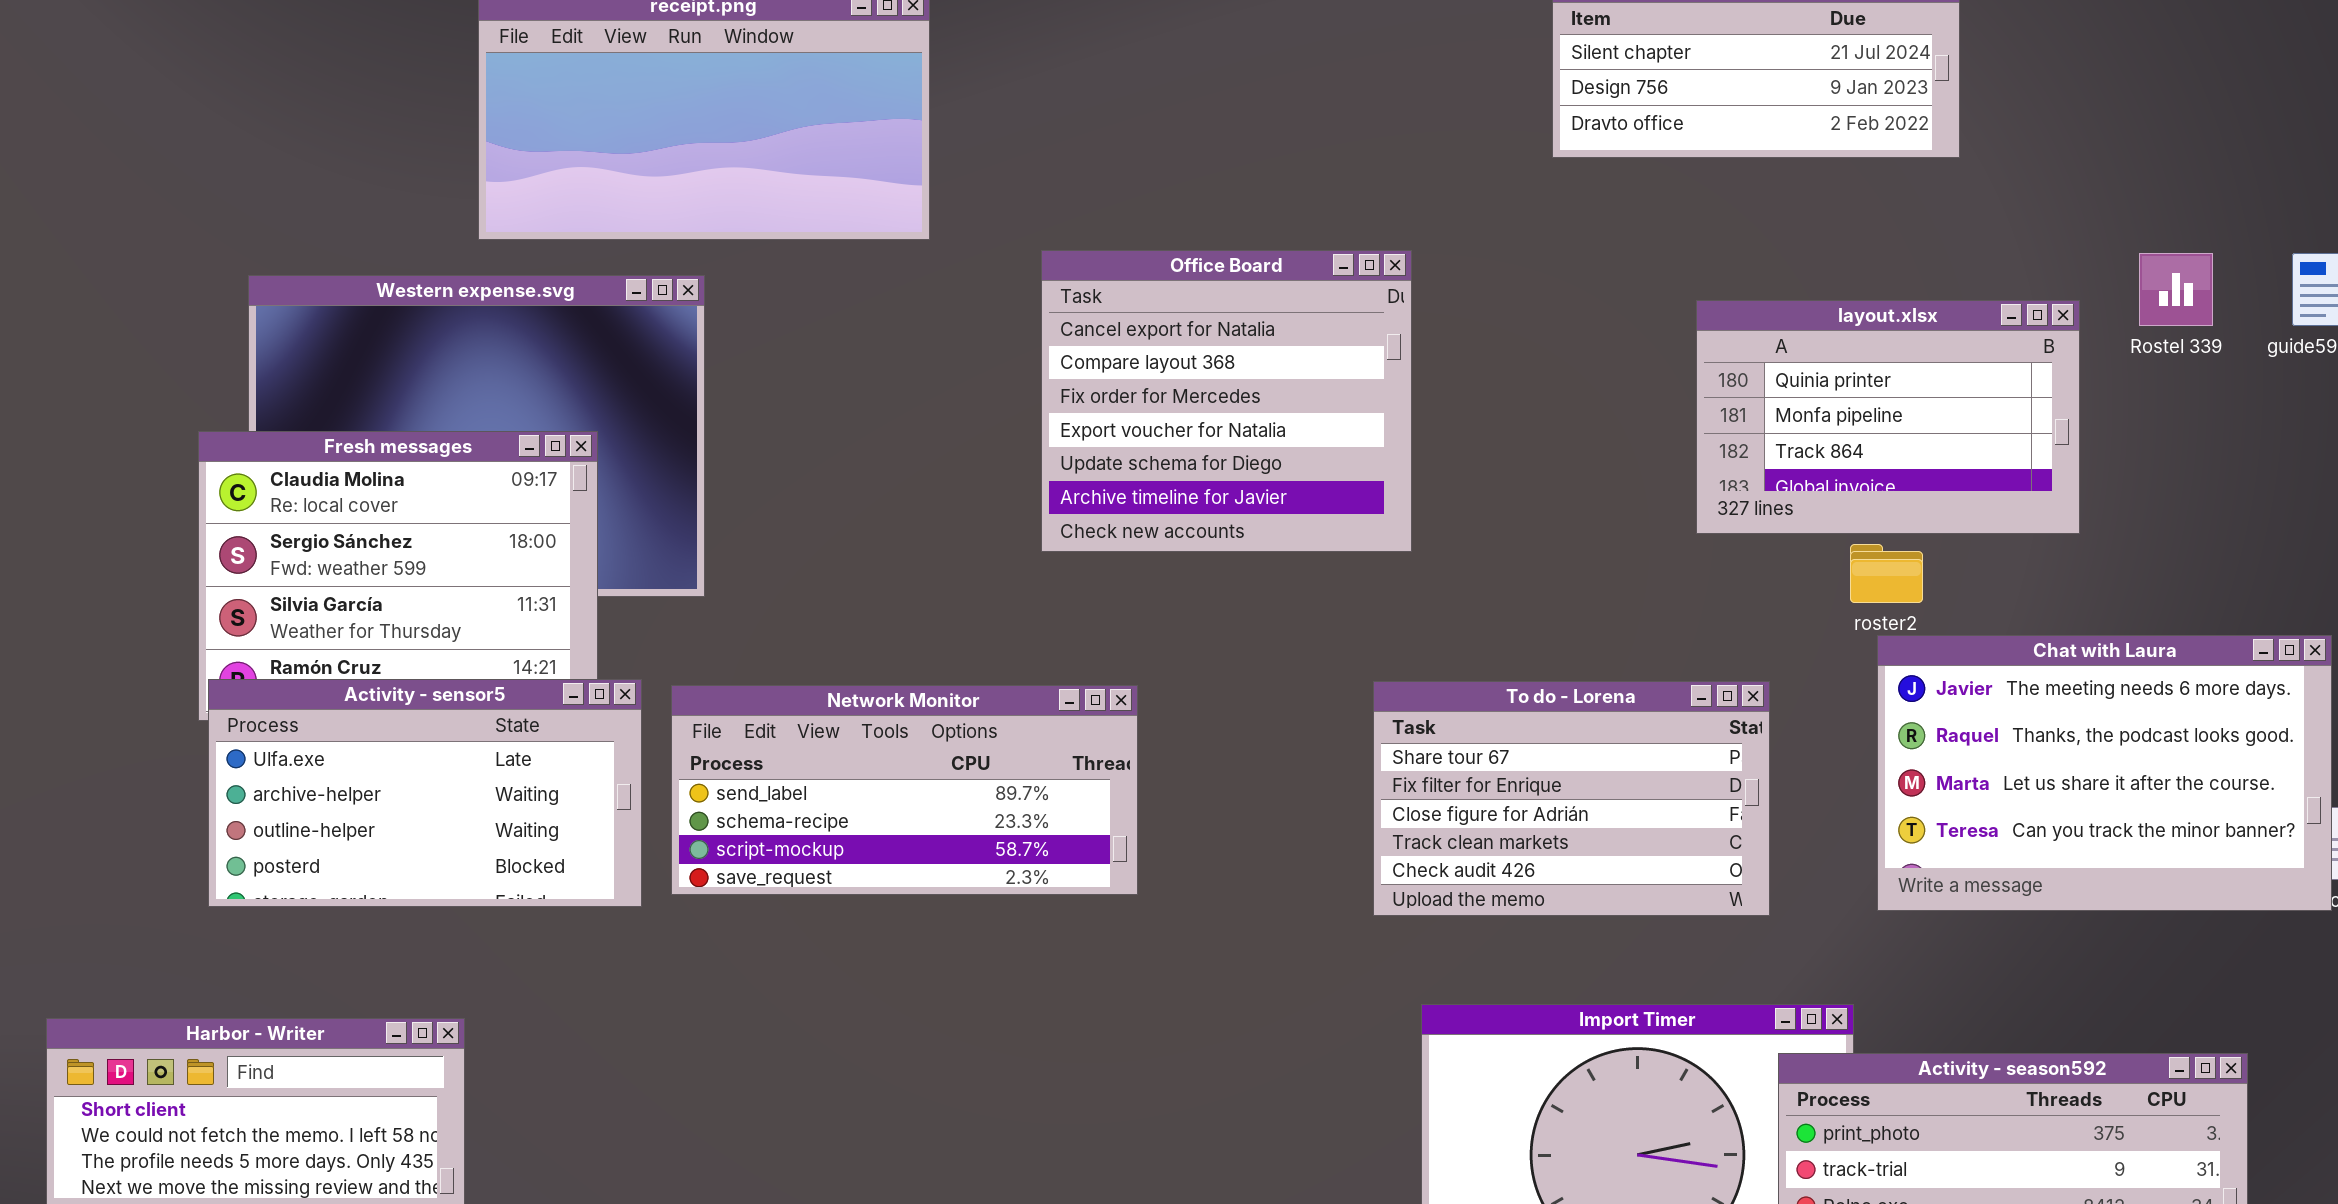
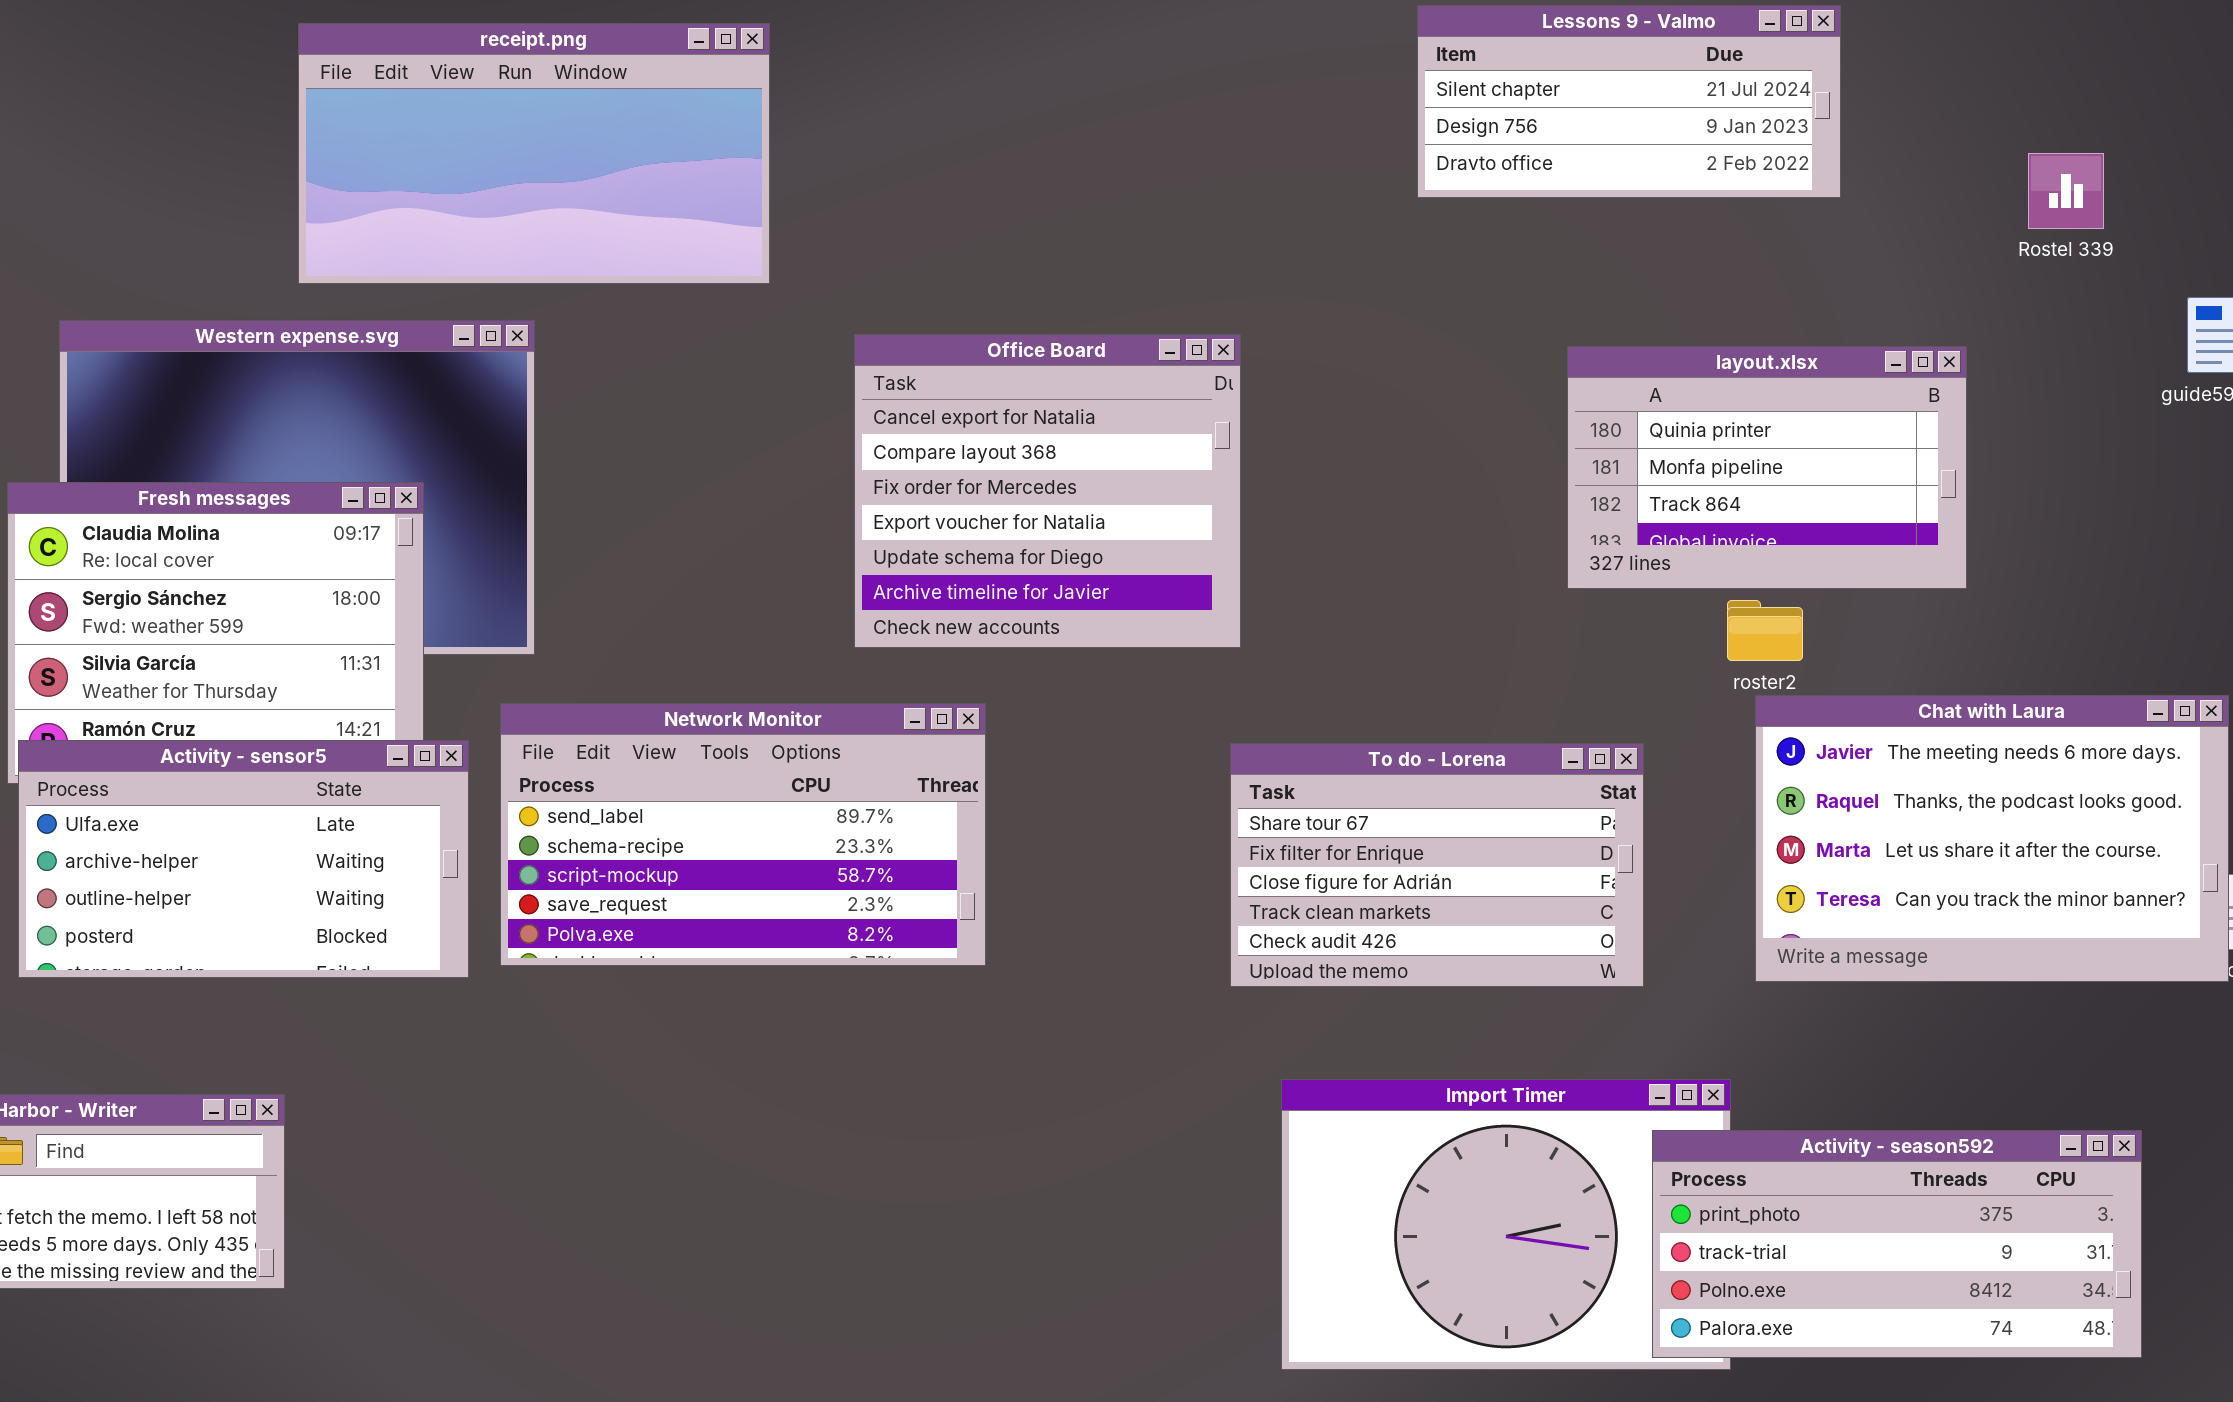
Office Board: [1041,250,1412,552] -> [854,334,1241,648], moved
Rostel 339: [2139,253,2213,326] -> [2028,153,2104,229], moved
Network Monitor: [671,685,1138,895] -> [500,703,986,966], resized

